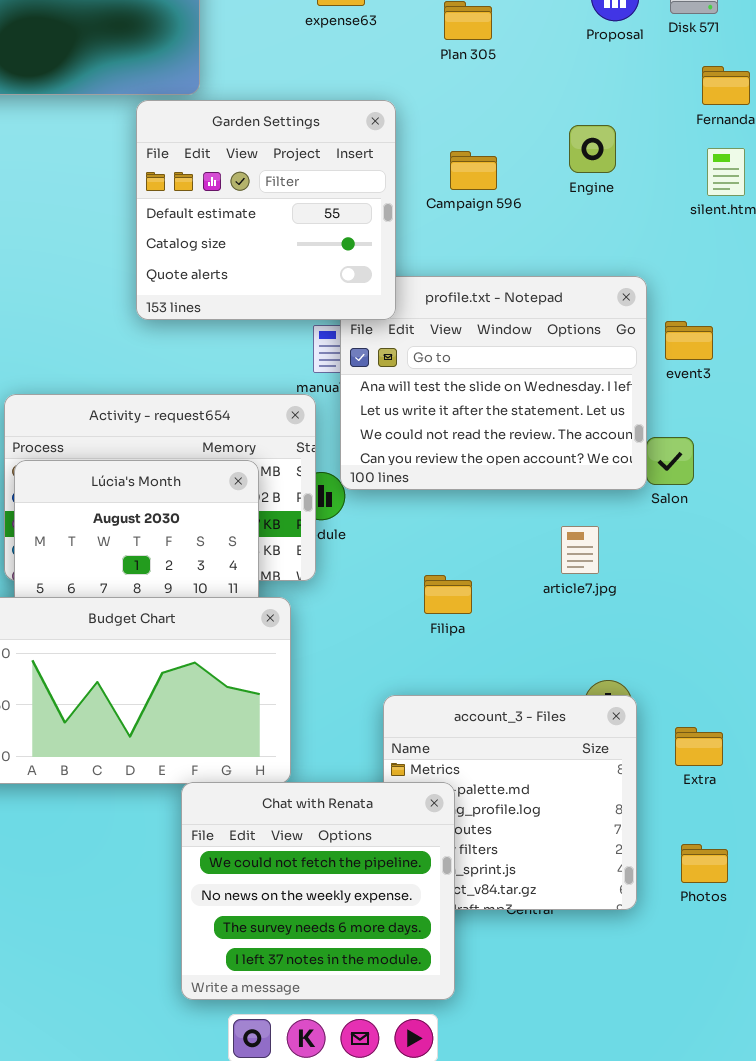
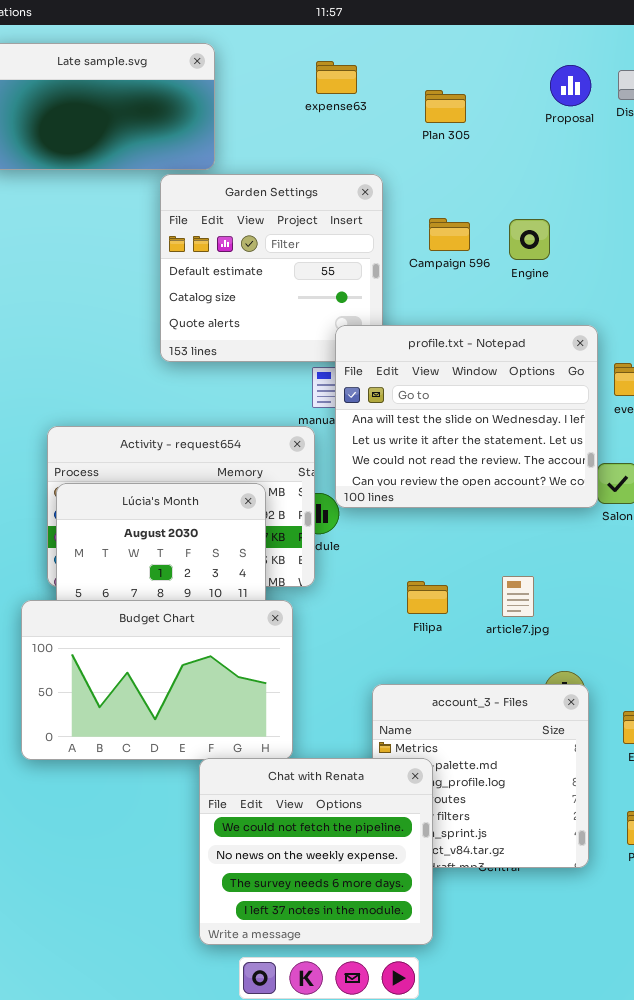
Engine: [569,125,616,173] -> [509,219,550,260], moved
profile.txt - Notepad: [340,276,647,490] -> [335,325,598,508], raised
article7.jpg: [561,526,599,574] -> [502,576,534,617], moved

